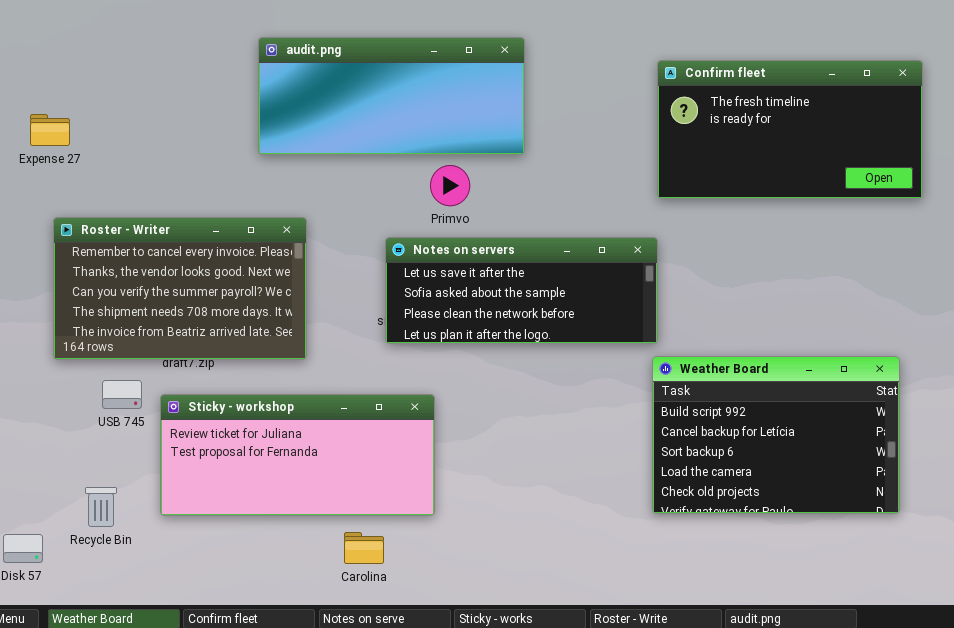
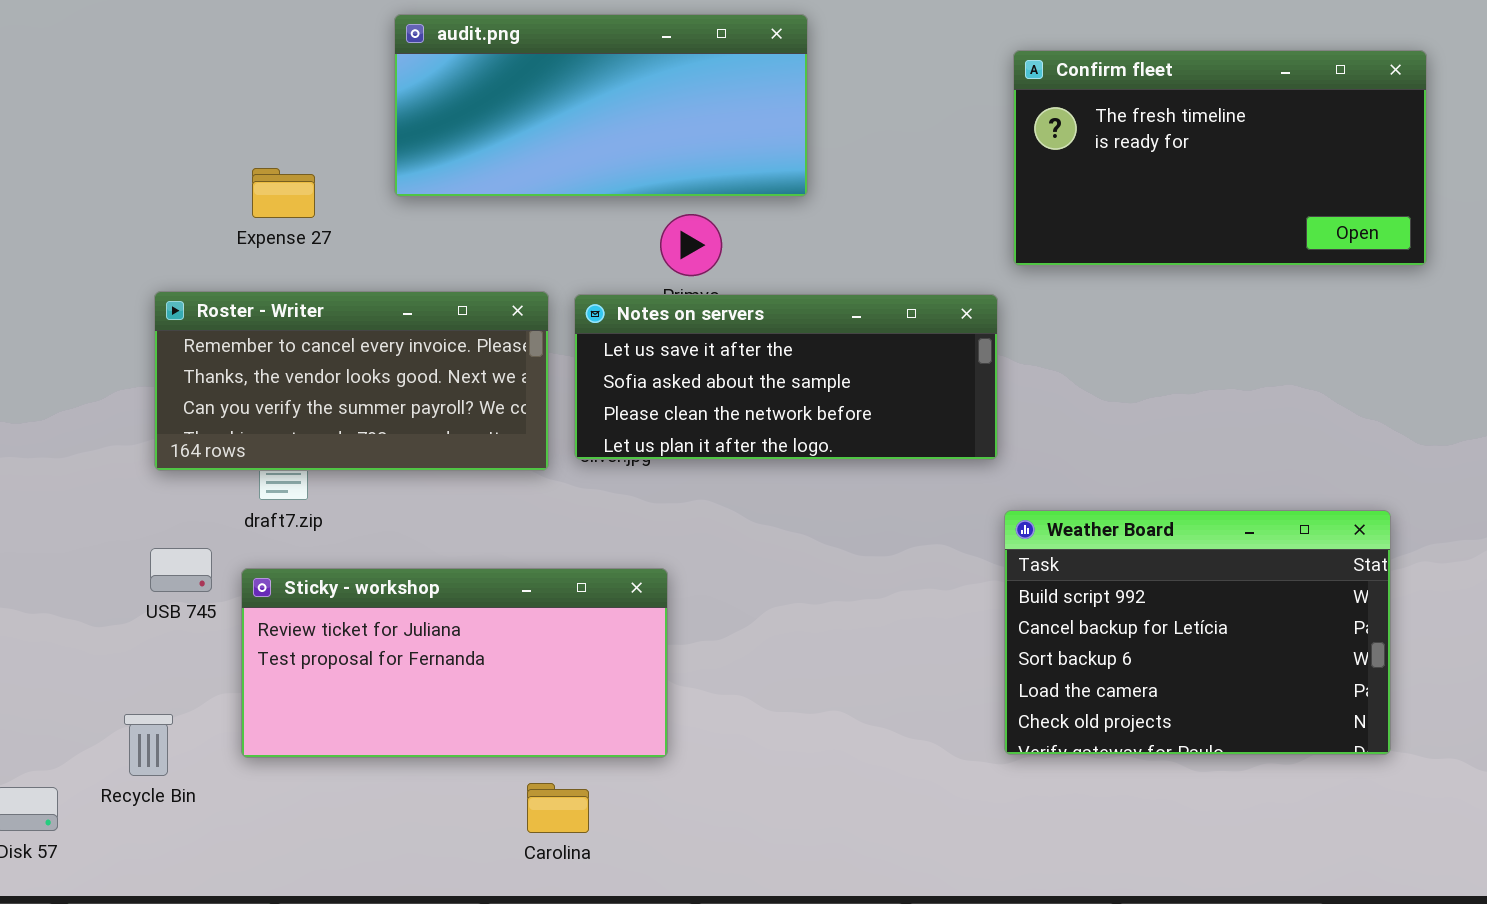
Expense 27: [30,114,70,146] -> [252,168,315,218], moved
Roster - Writer: [53,217,307,360] -> [154,291,549,471], moved, resized
Notes on servers: [385,237,658,344] -> [574,294,998,460], moved

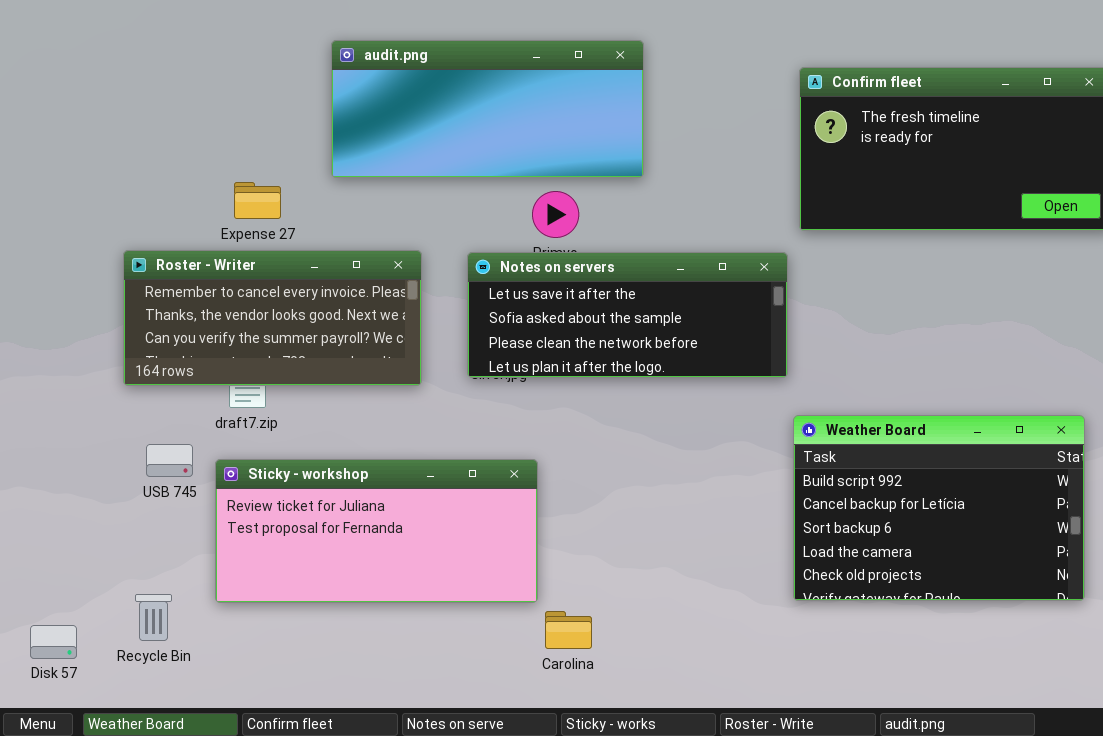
Expense 27: [252,168,315,218] -> [234,182,281,219], moved
Roster - Writer: [154,291,549,471] -> [123,250,422,386], moved
Recycle Bin: [124,714,173,776] -> [135,594,172,641], moved
Carolina: [527,783,589,833] -> [545,611,592,649], moved

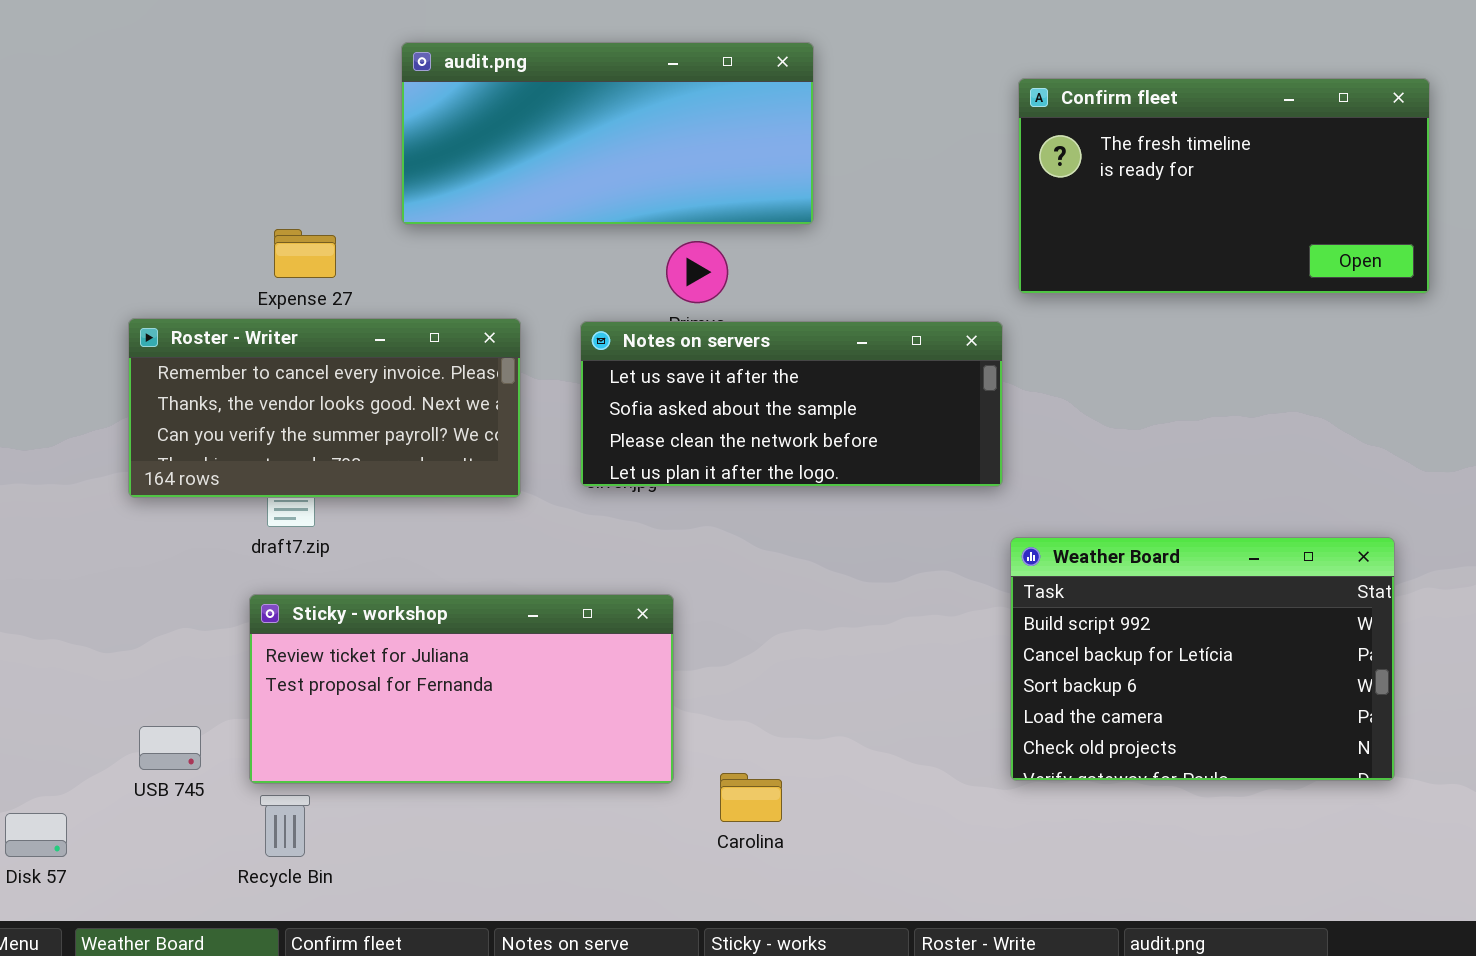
USB 745: [146,444,193,477] -> [139,726,201,770], moved
Recycle Bin: [135,594,172,641] -> [260,795,310,857], moved
Carolina: [545,611,592,649] -> [720,773,782,822], moved

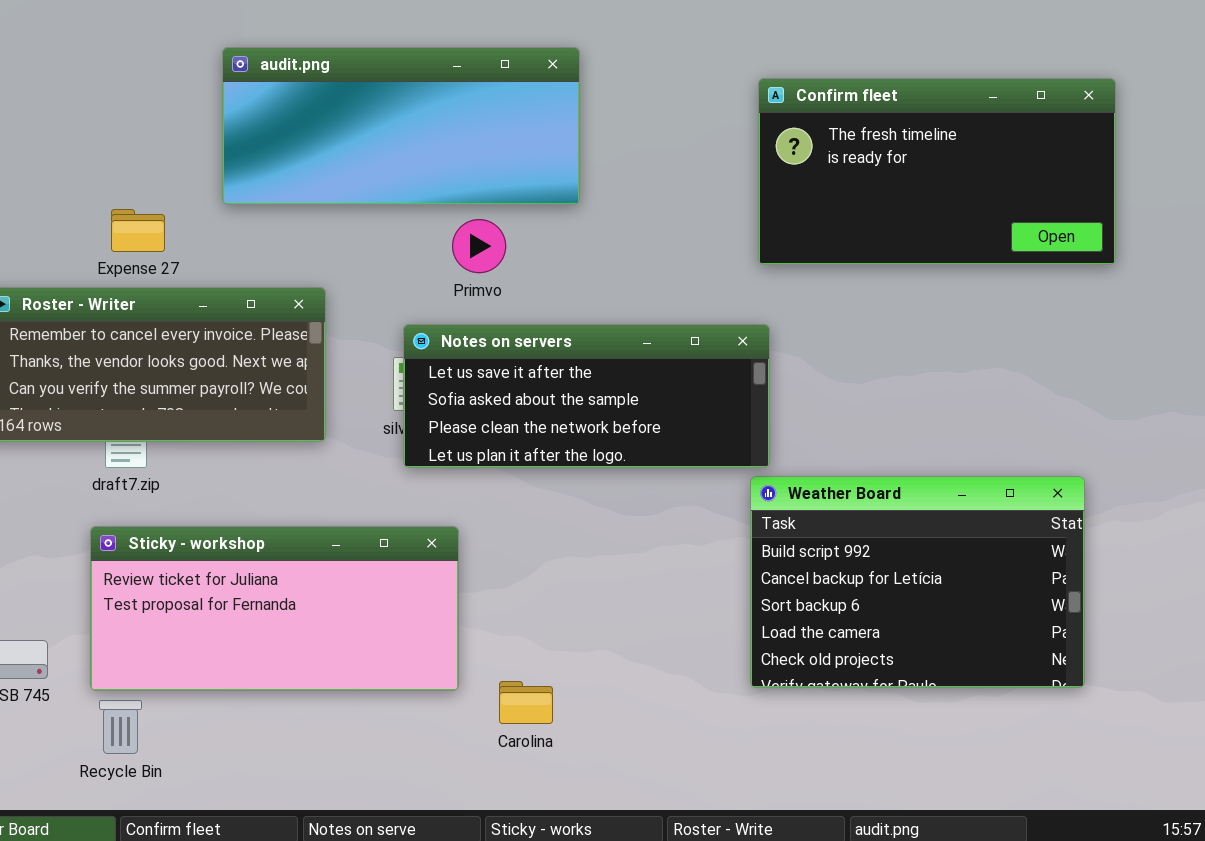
Notes on servers: [580,321,1003,487] -> [403,324,770,468], moved

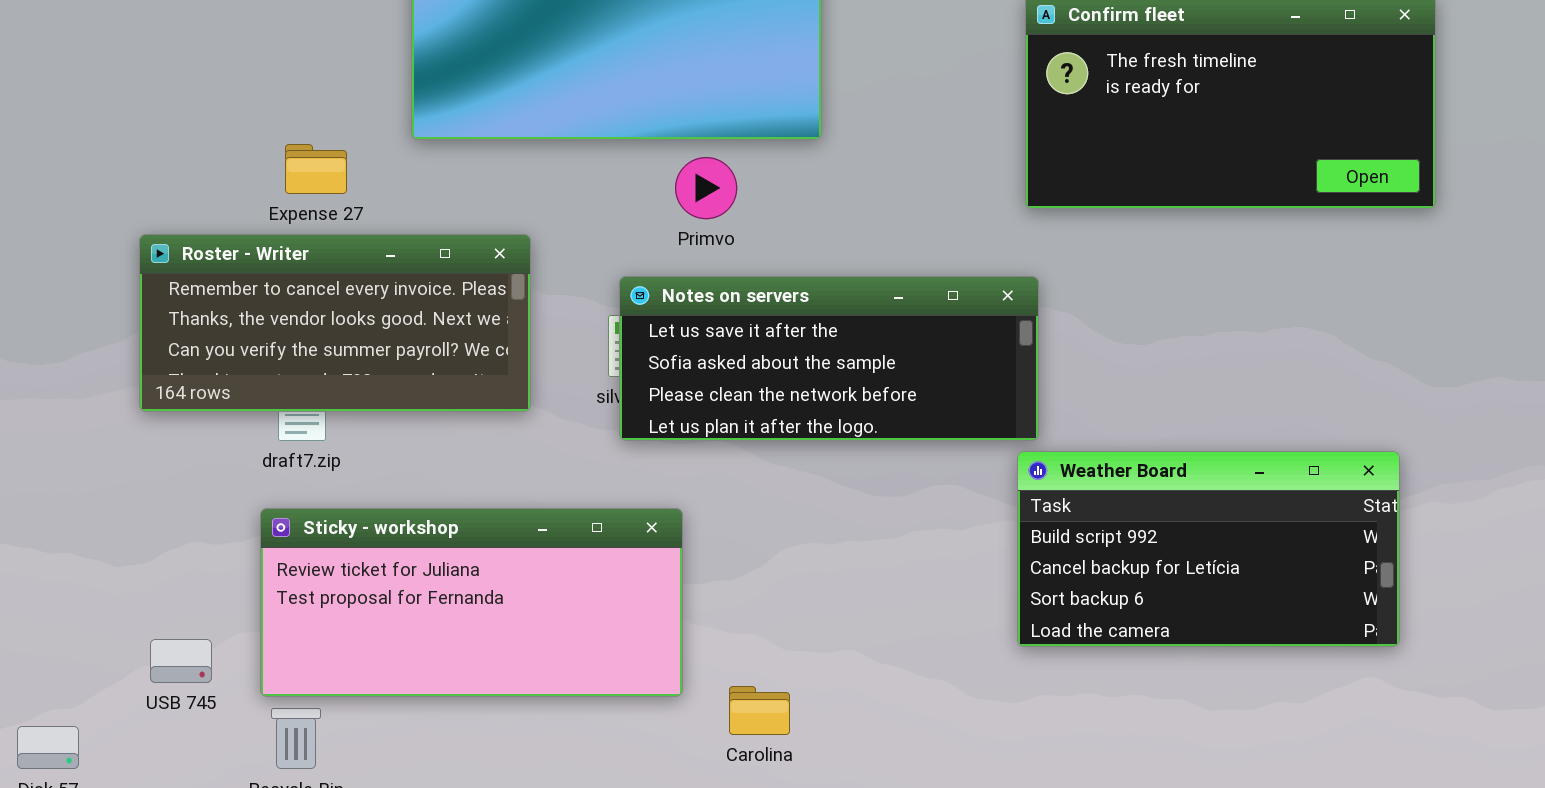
Weather Board: [750,476,1085,688] -> [1017,451,1400,647], resized

